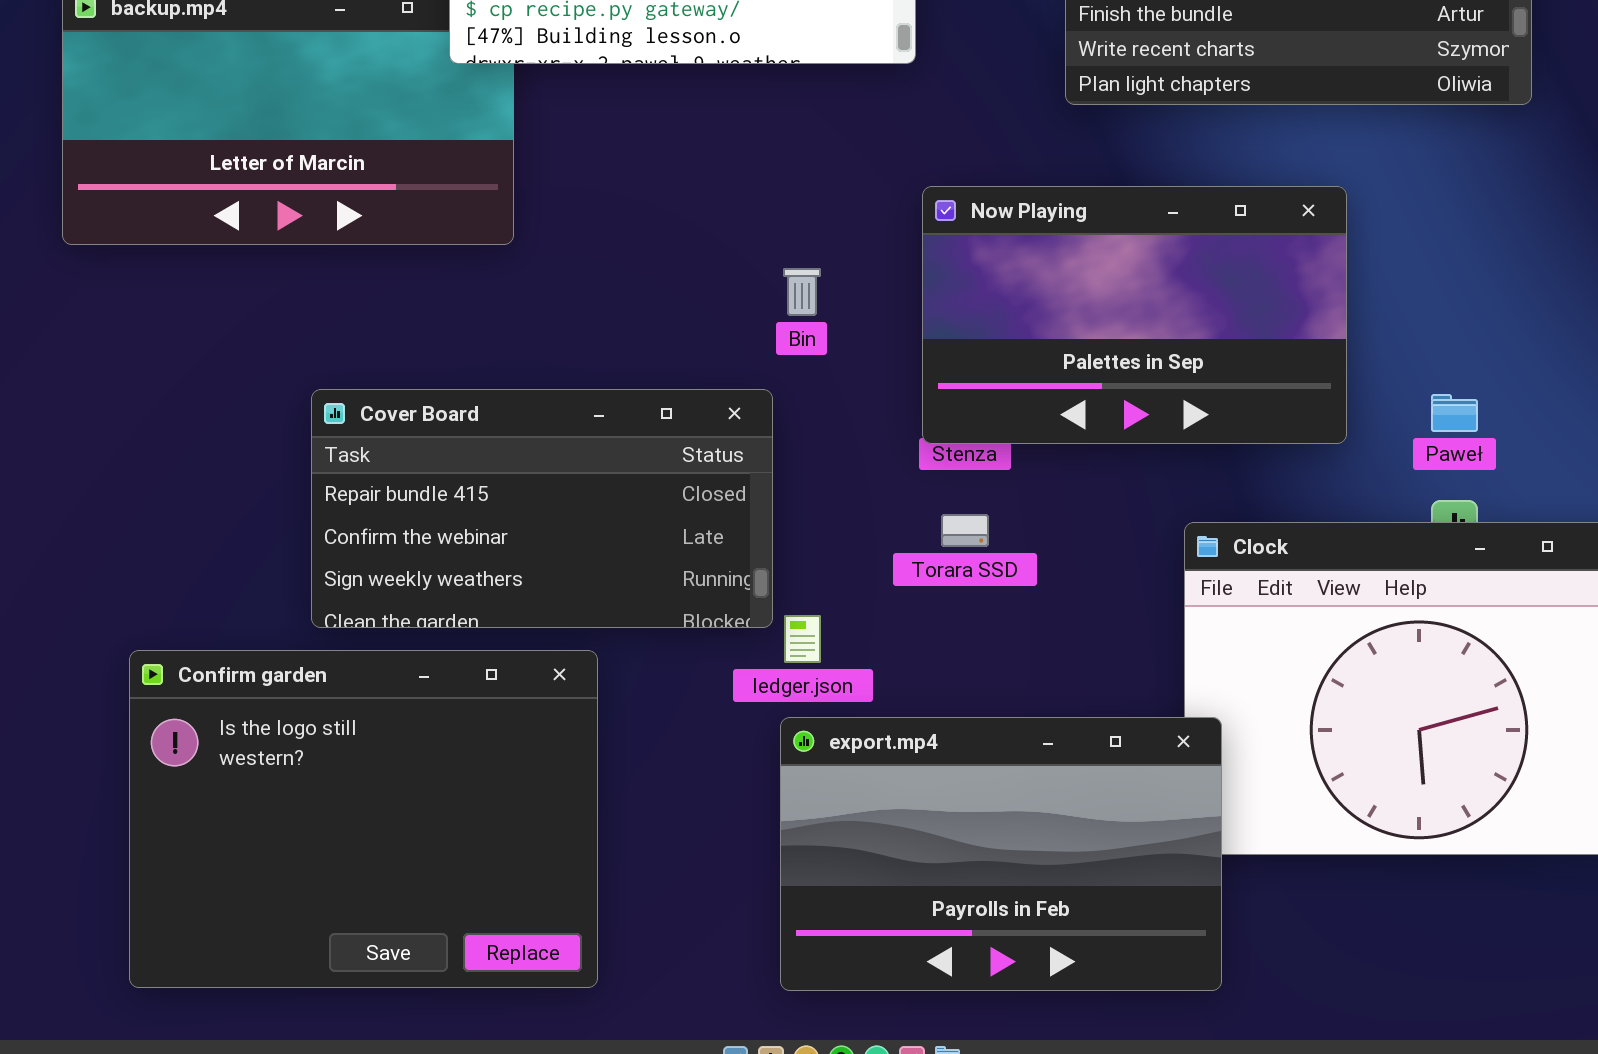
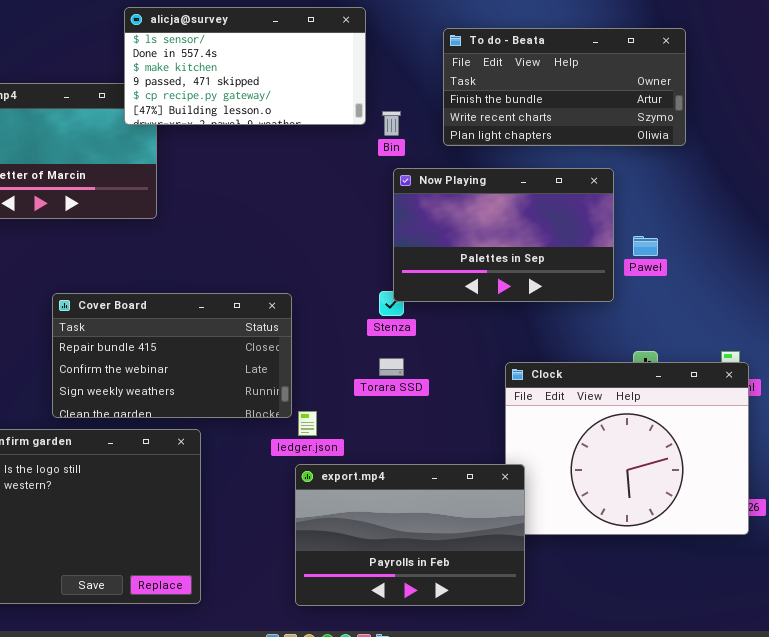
Now Playing: [922,186,1347,444] -> [393,168,614,302], moved
Bin: [783,268,821,316] -> [382,111,401,136], moved
Paweł: [1431,394,1478,432] -> [633,236,658,256], moved

